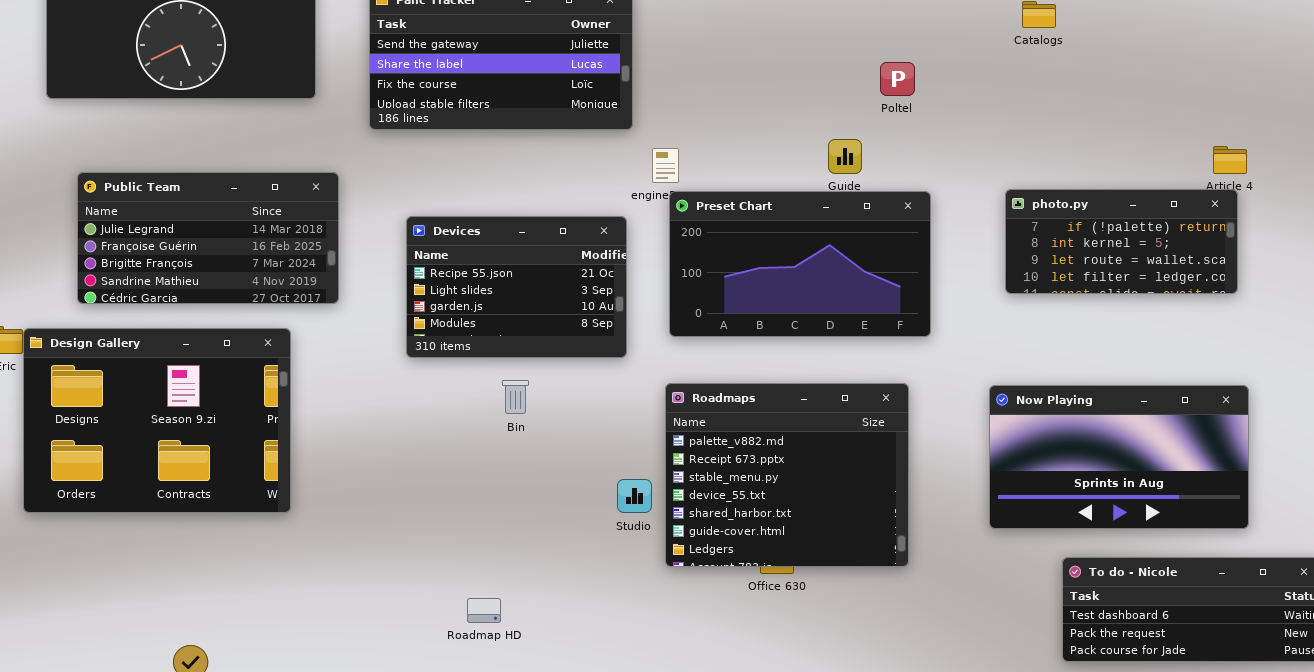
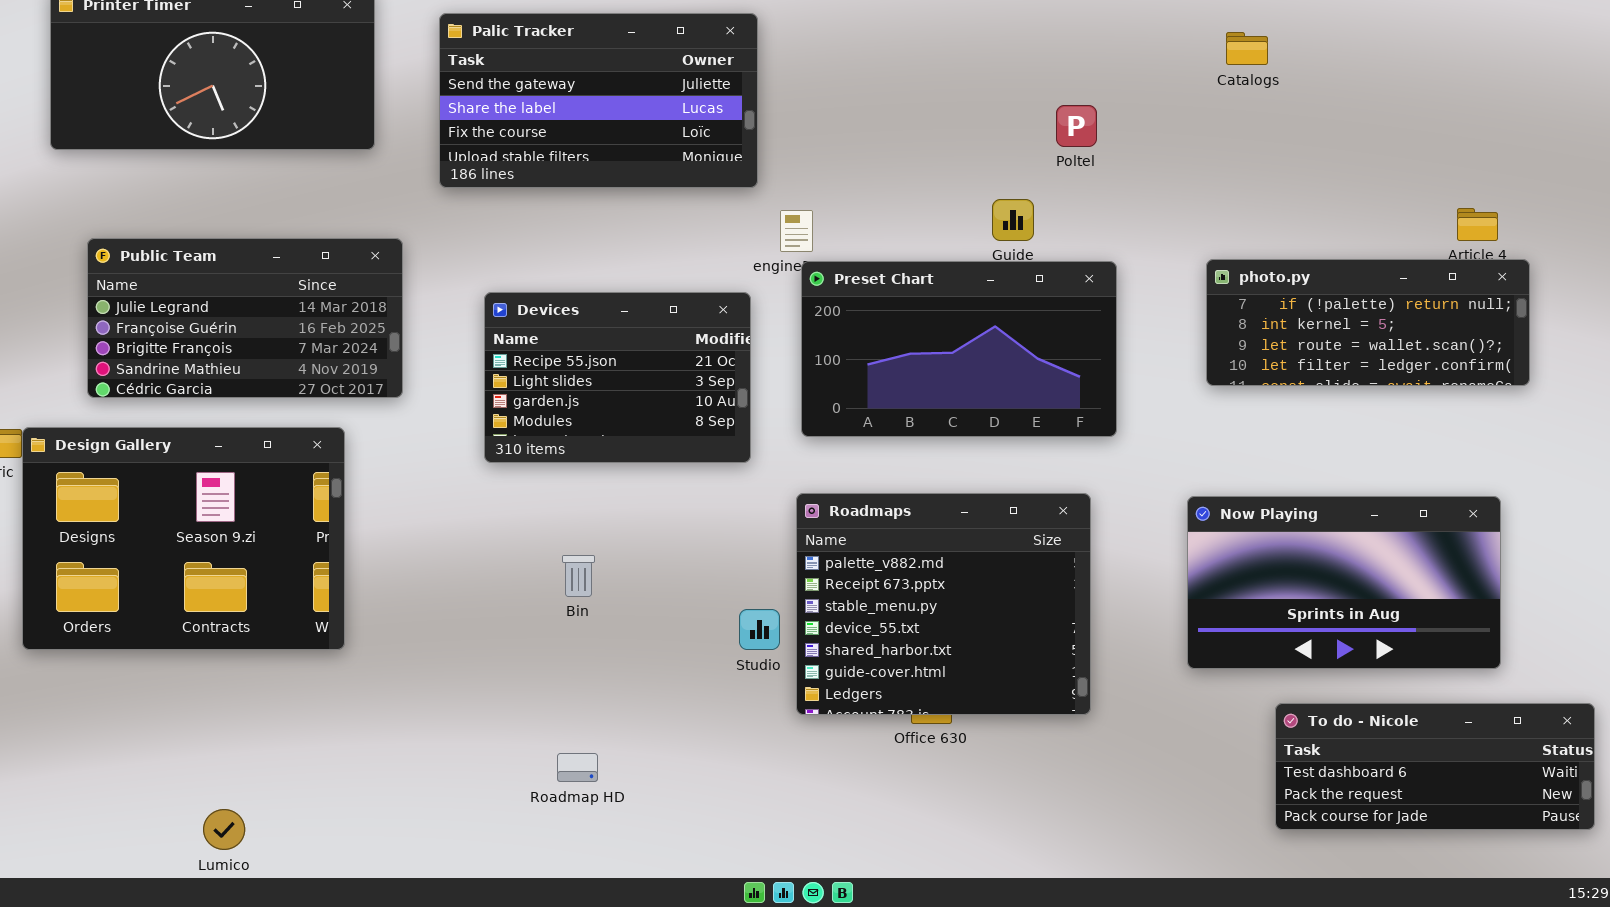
photo.py: [1005,189,1238,294] -> [1206,259,1530,386], resized
Bin: [502,380,529,414] -> [562,555,595,597], moved

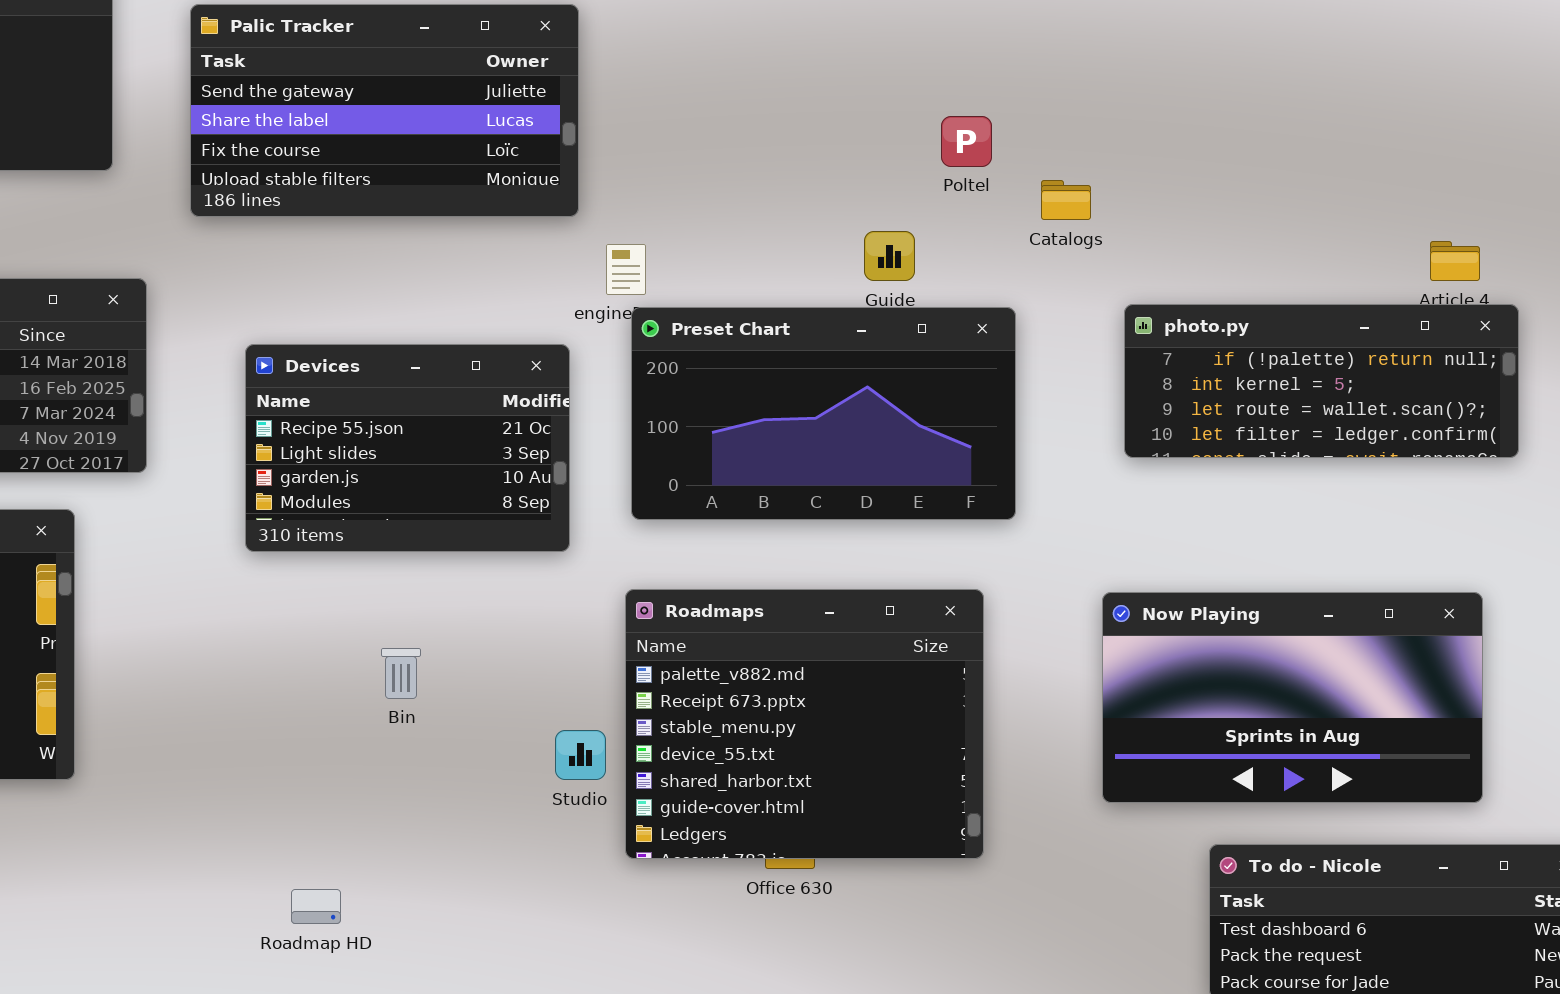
Catalogs: [1226,32,1268,65] -> [1041,180,1091,220], moved
Bin: [562,555,595,597] -> [381,648,421,699], moved
Roadmap HD: [557,753,598,782] -> [291,889,341,924], moved

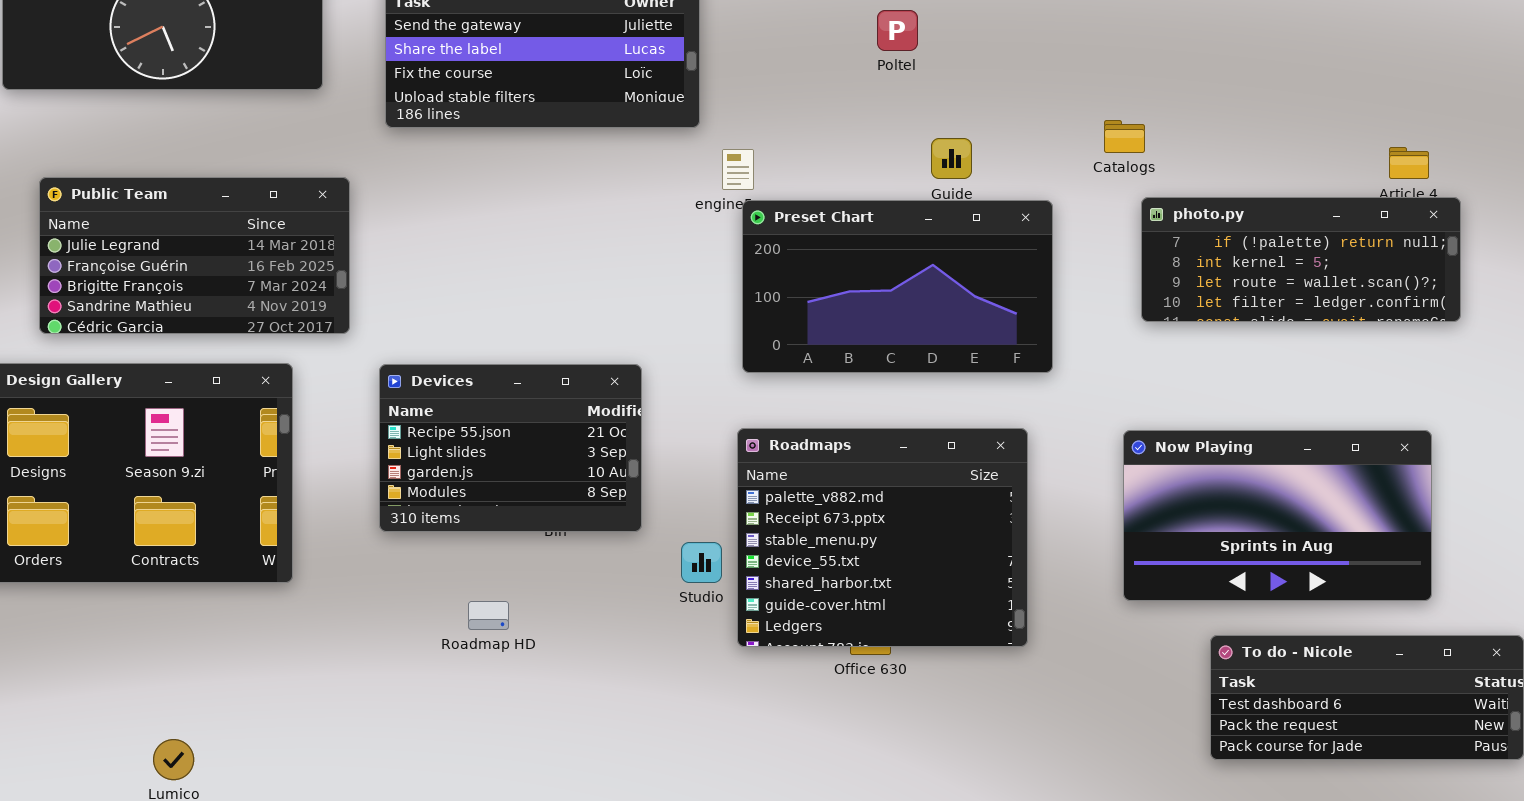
Poltel: [941,116,992,167] -> [877,10,918,51], moved
Catalogs: [1041,180,1091,220] -> [1104,120,1145,153], moved
Devices: [245,344,570,552] -> [379,364,642,532], moved
Roadmap HD: [291,889,341,924] -> [468,601,509,630], moved

